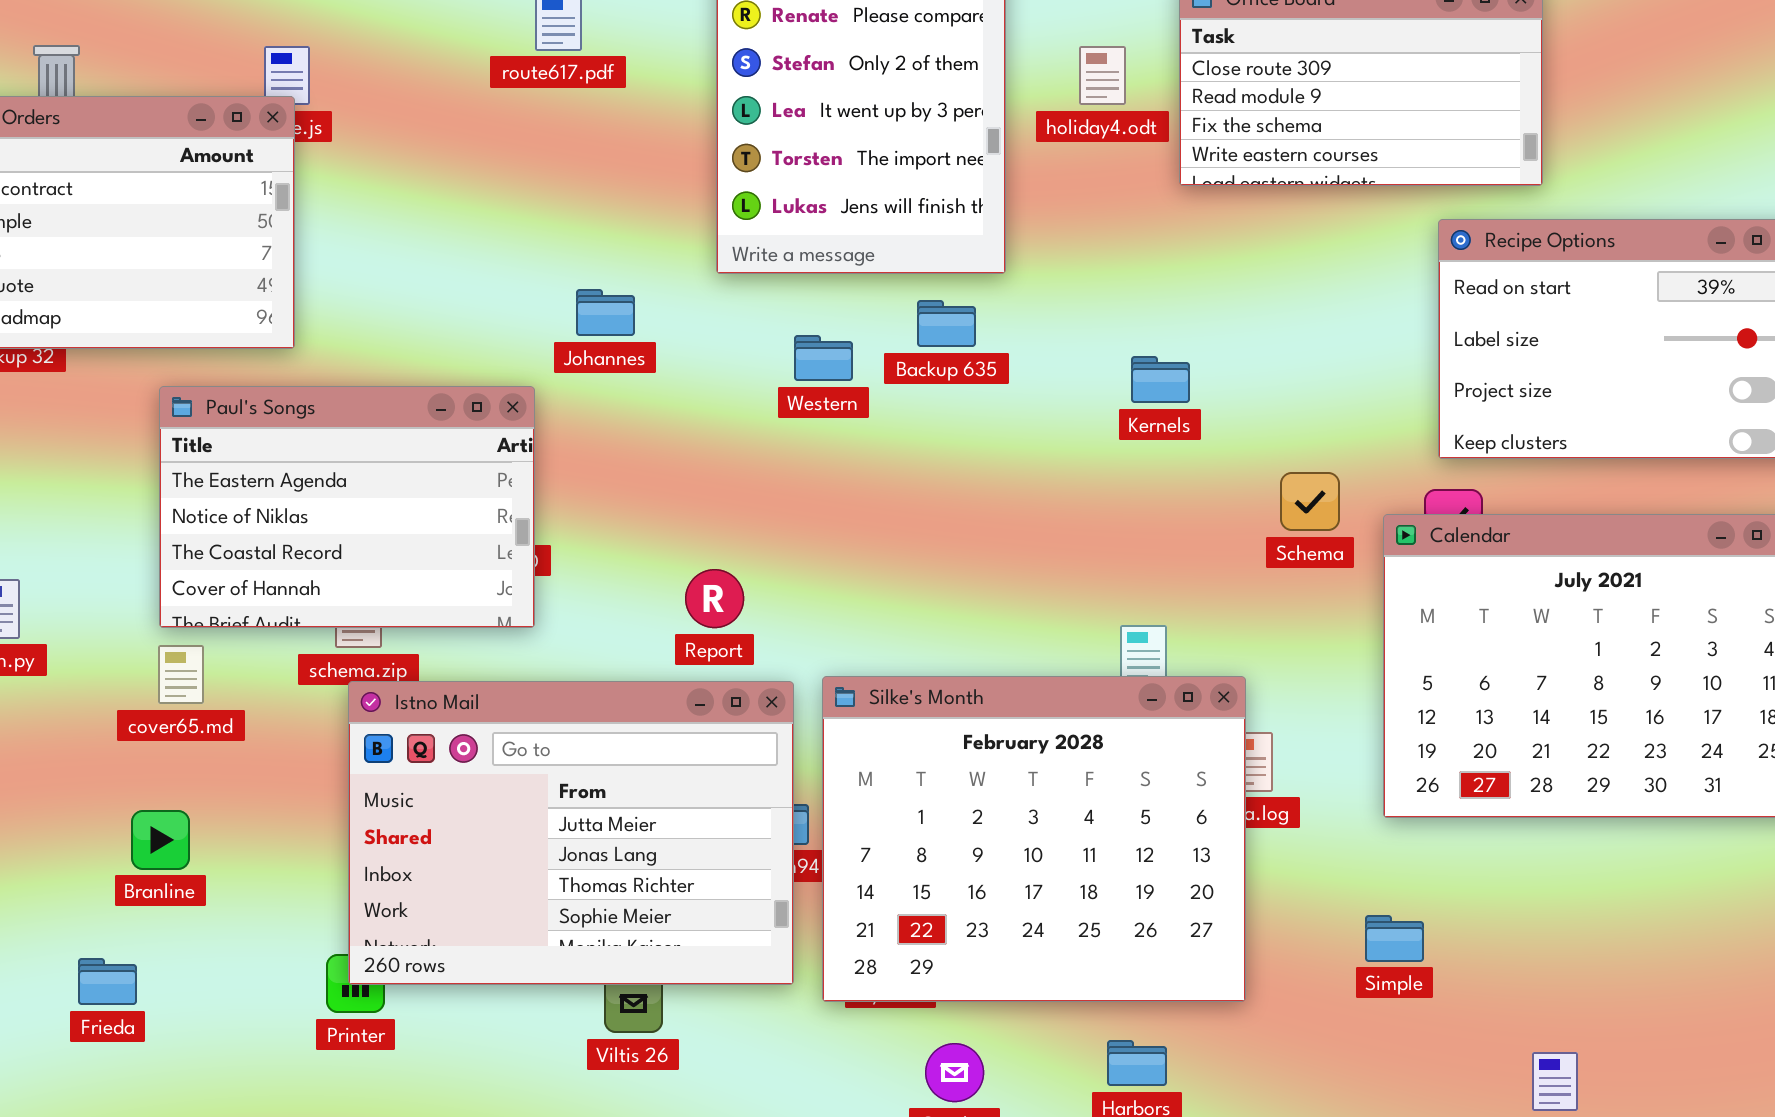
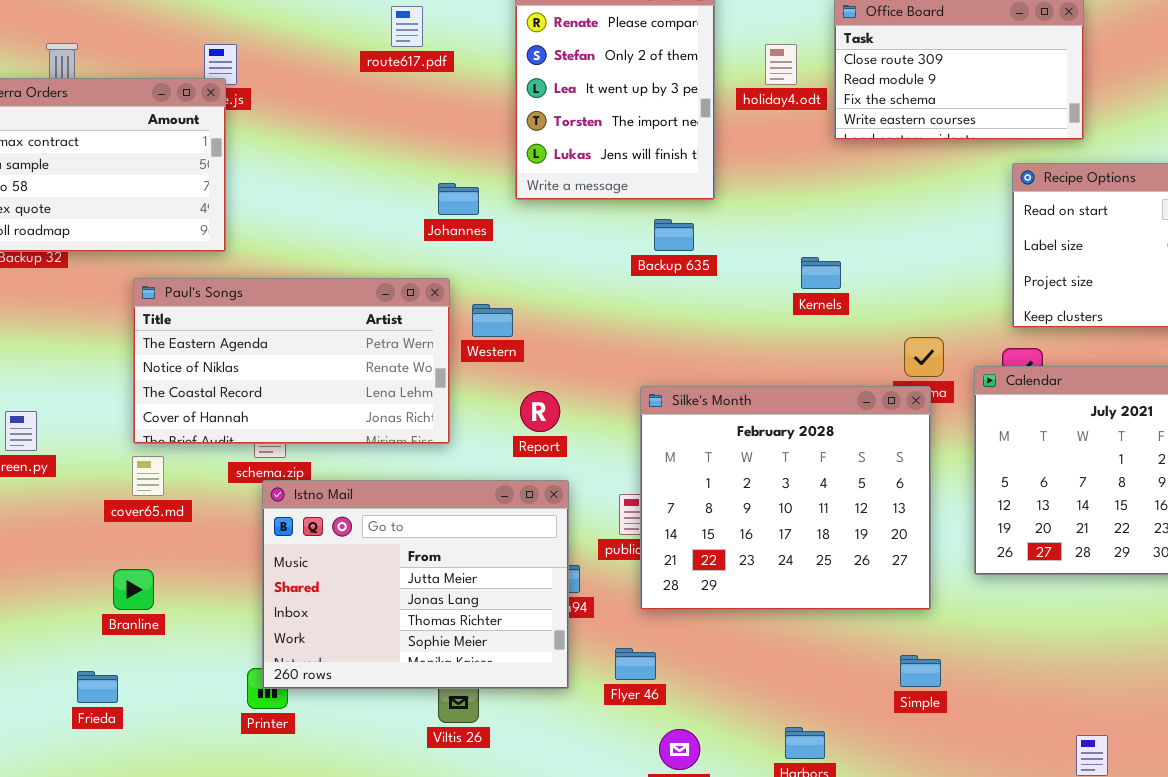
Johannes: [576,289,635,336] -> [438,183,479,215], moved
Western: [794,335,853,381] -> [472,304,513,337], moved
Paul's Songs: [159,386,535,628] -> [133,278,450,444], resized
Report: [685,569,744,628] -> [520,391,560,432], moved
Silke's Month: [822,676,1246,1002] -> [640,386,931,610], moved
Simple: [1365,915,1424,962] -> [900,655,941,687], moved

